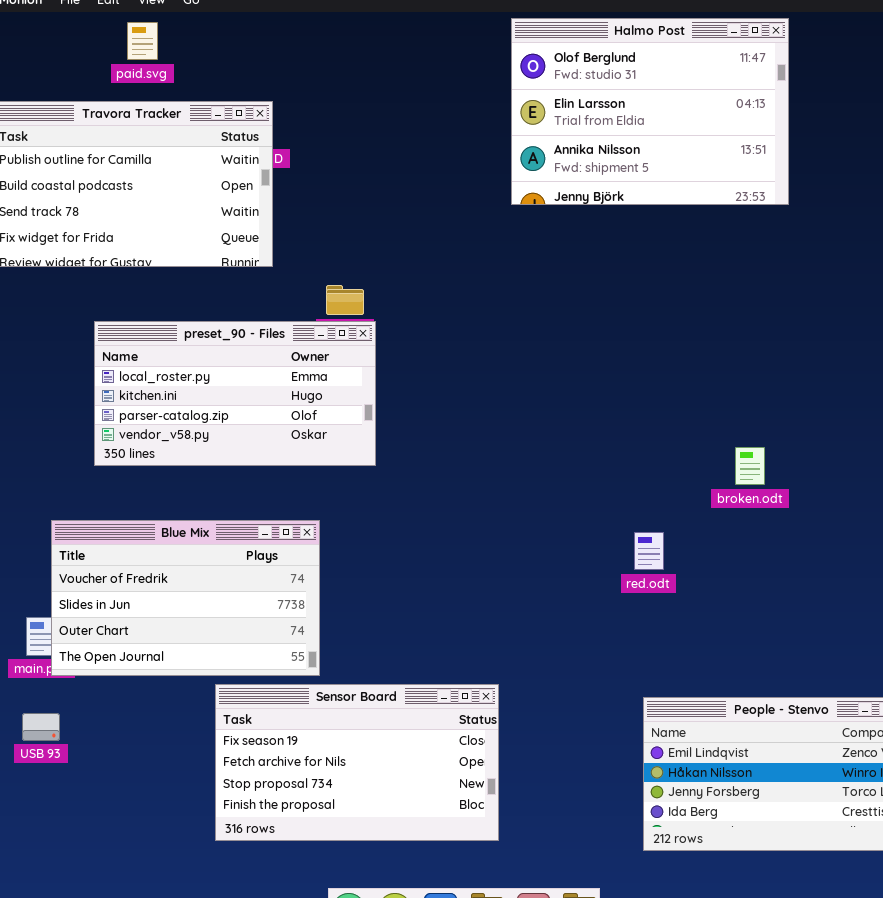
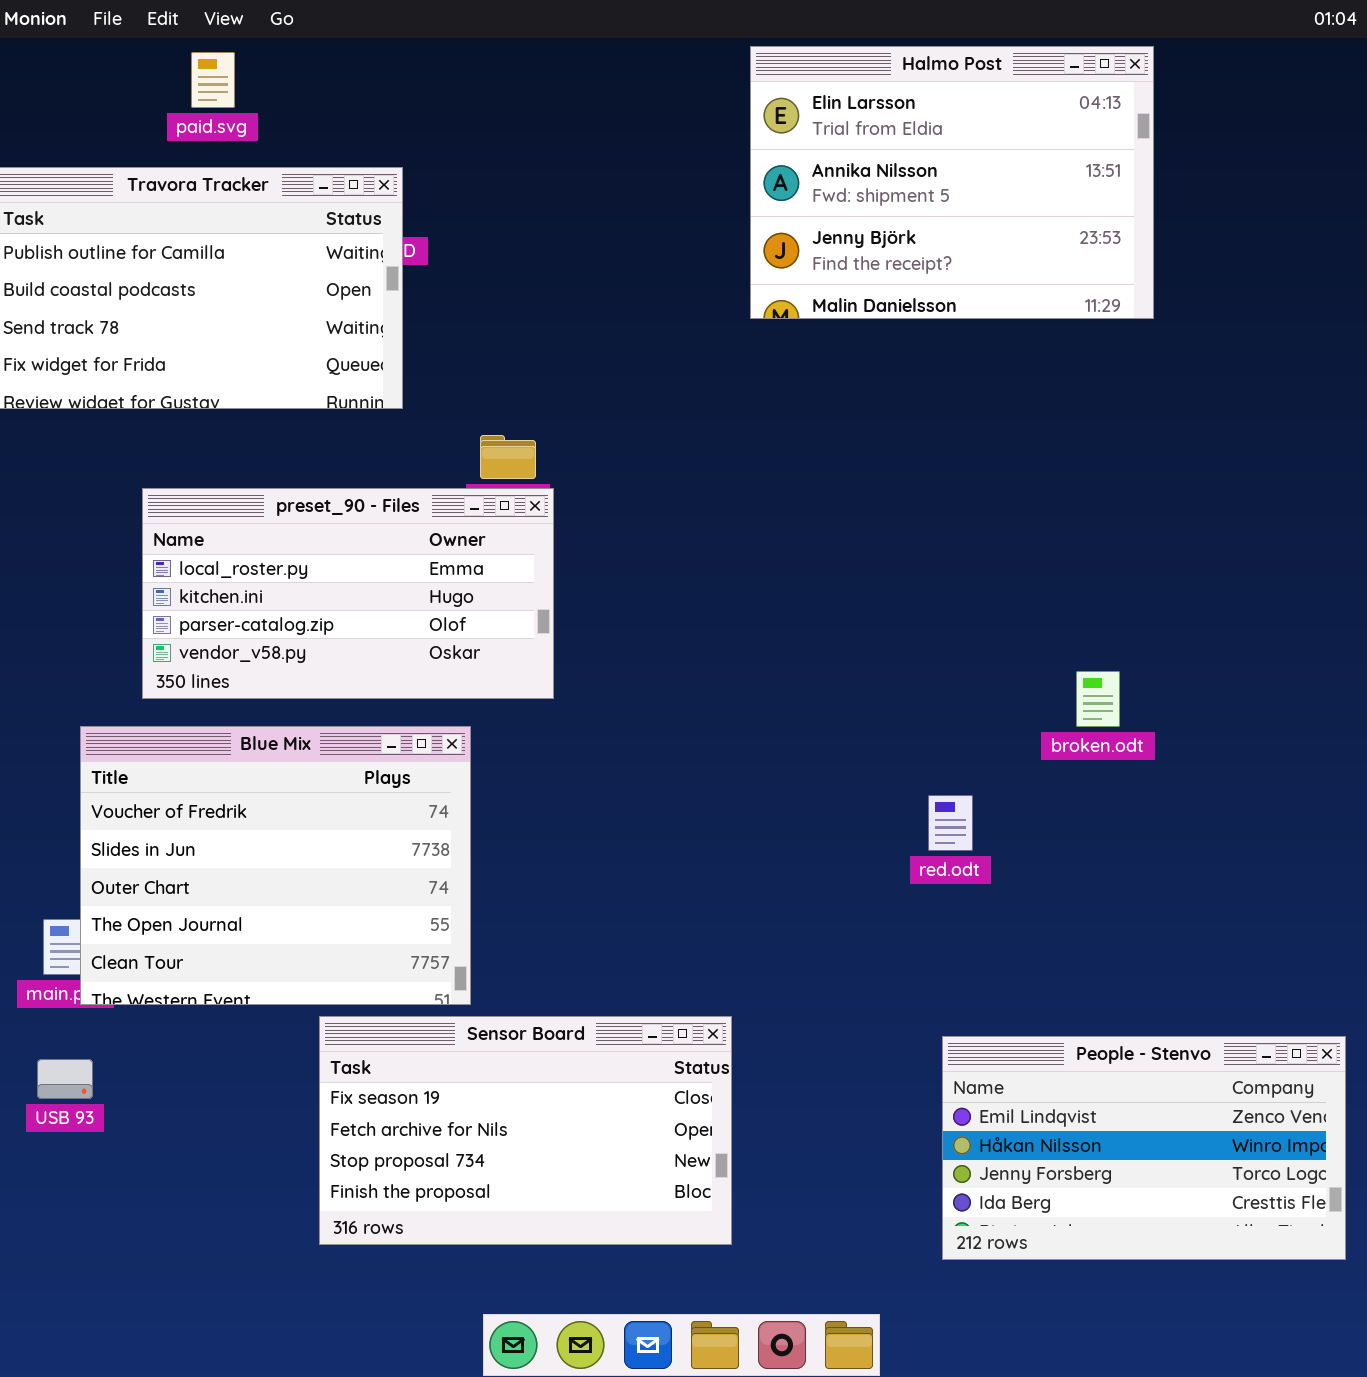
Halmo Post: [511,18,789,205] -> [750,46,1154,319], scrolled down 1 row
Blue Mix: [51,520,320,676] -> [80,726,471,1005], resized

